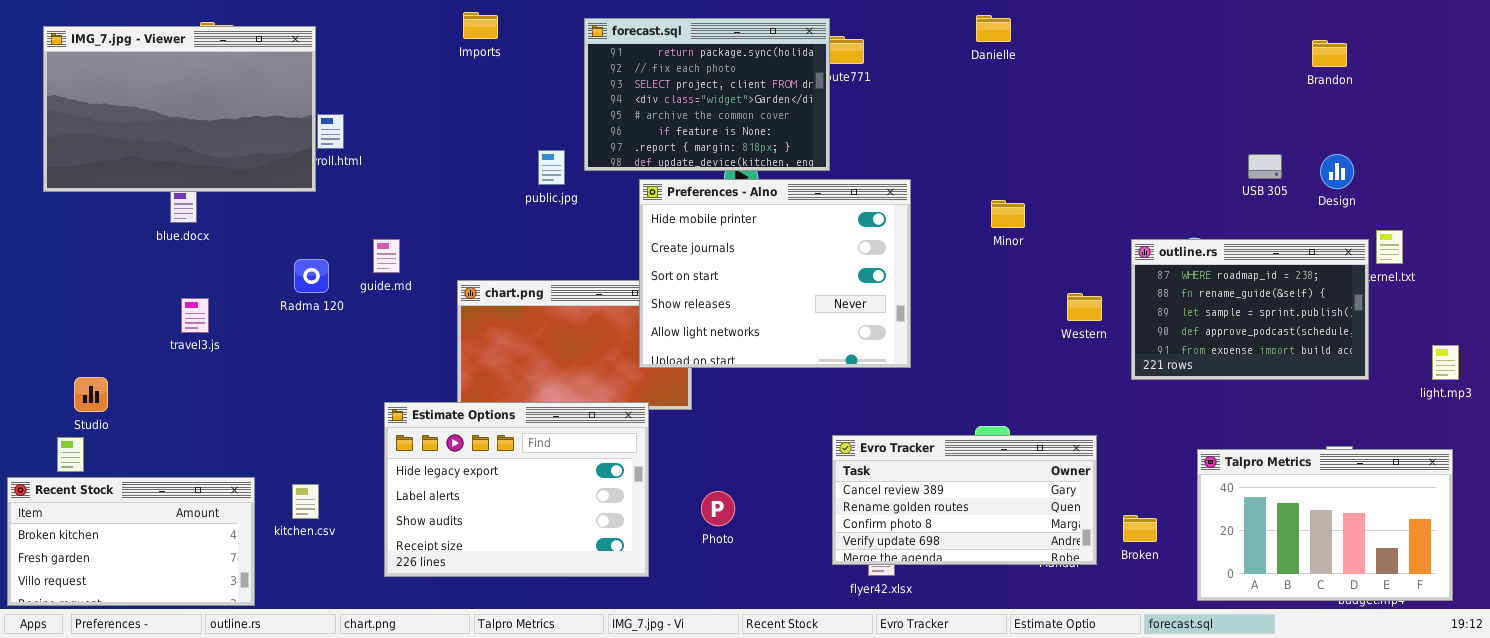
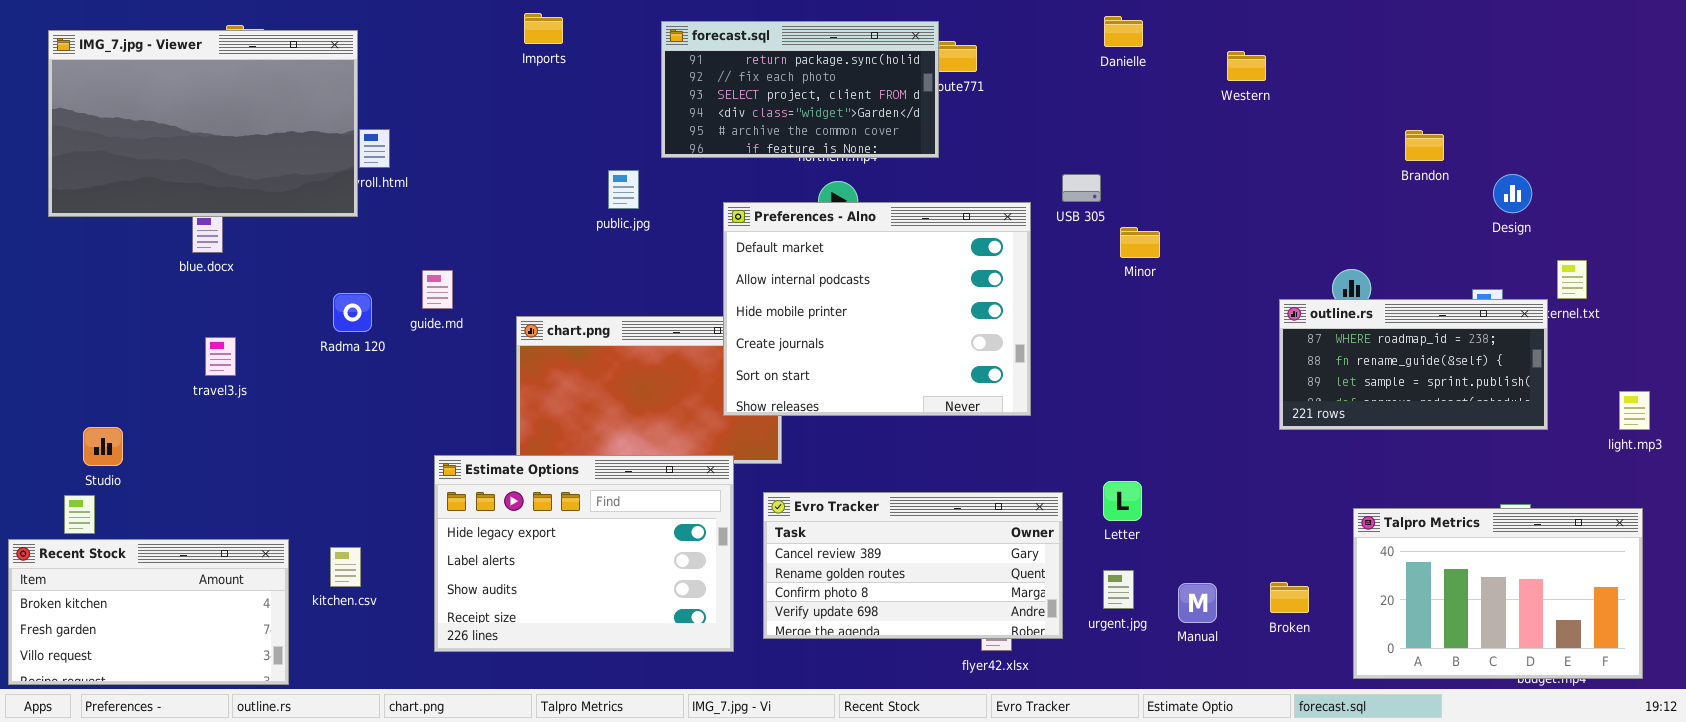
forecast.sql: [584,18,830,171] -> [661,21,939,158], resized
Brandon: [1312,40,1347,67] -> [1405,130,1444,161], moved
USB 305: [1248,154,1282,179] -> [1062,174,1101,202], moved
Preferences - Alno: [639,179,911,368] -> [723,202,1031,416], scrolled up 2 rows
outline.rs: [1131,239,1369,380] -> [1279,299,1548,430], resized
Western: [1067,293,1102,321] -> [1227,51,1266,81], moved
Evro Tracker: [832,435,1097,565] -> [763,492,1063,639], moved

